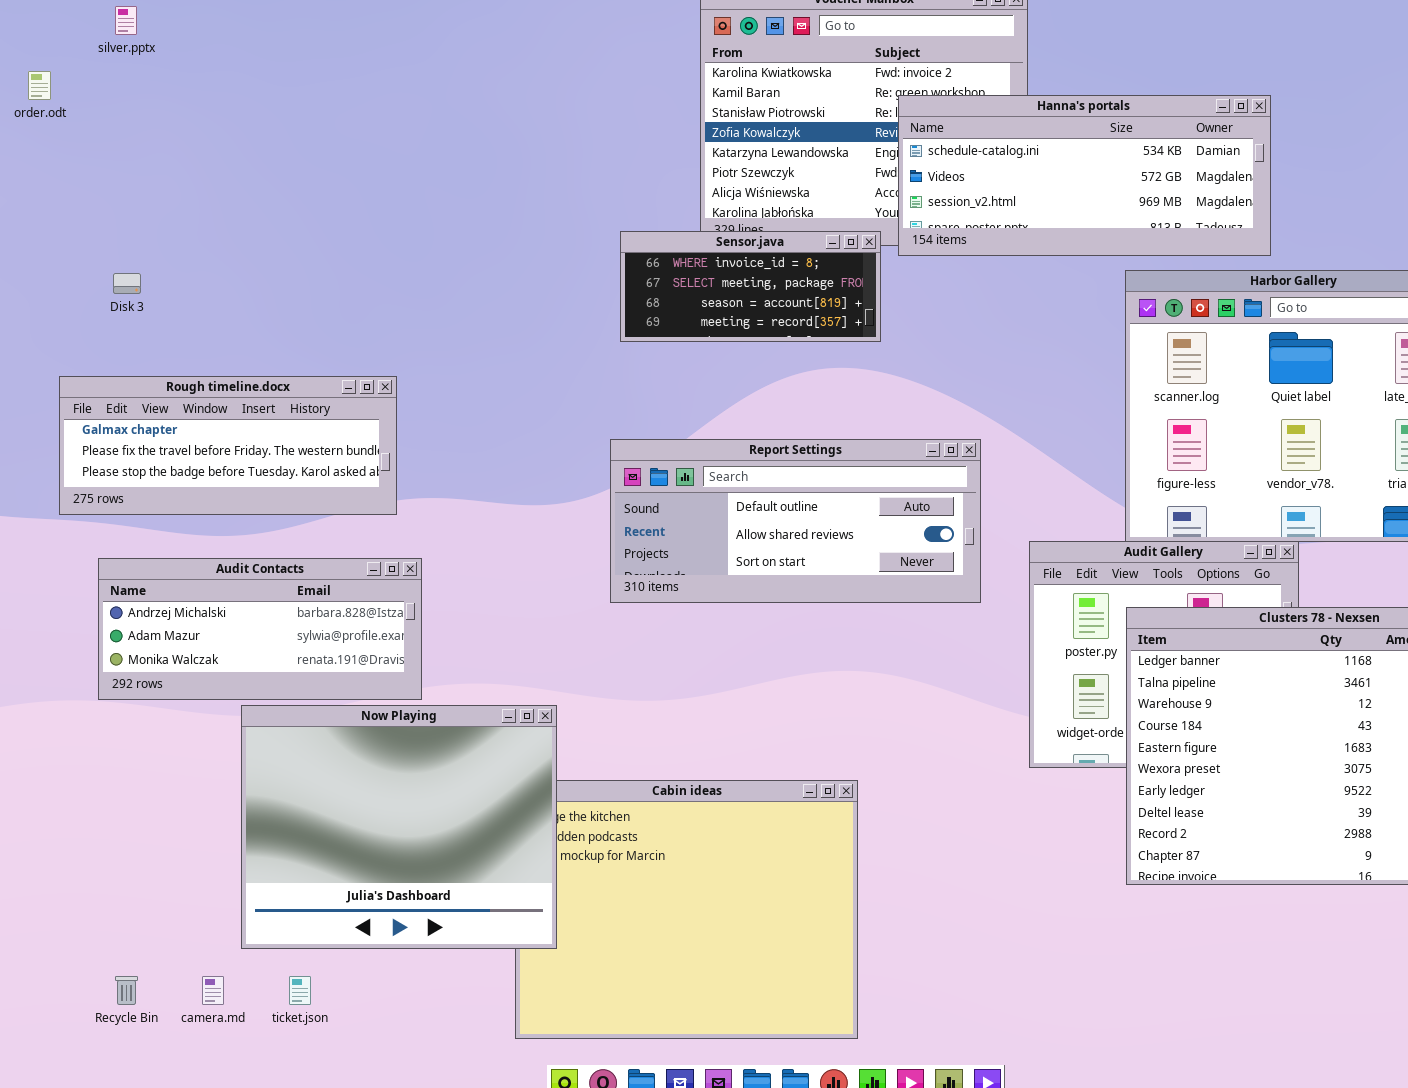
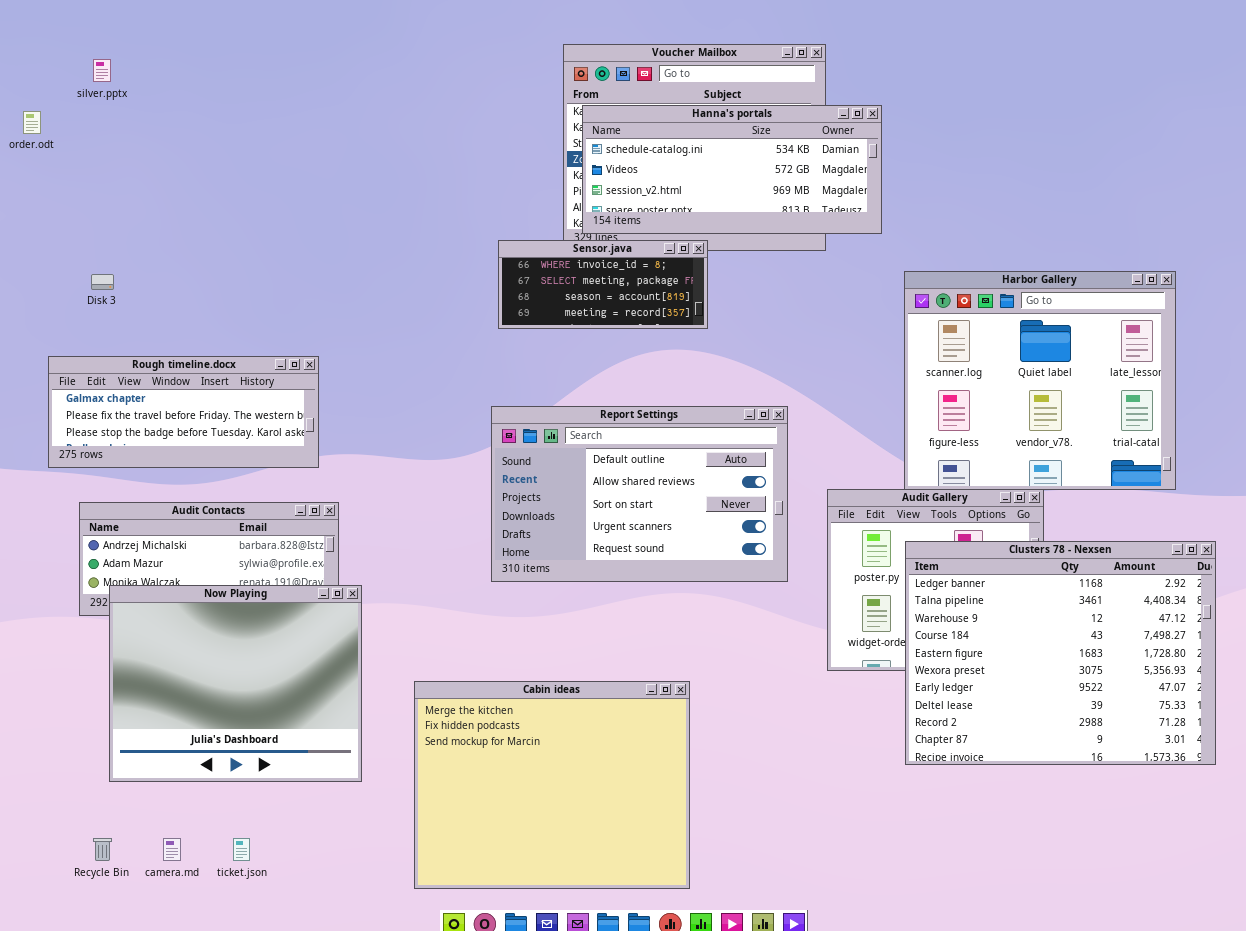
Hanna's portals: [898,95,1271,256] -> [582,105,882,234], moved
Report Settings: [610,439,981,603] -> [491,406,788,582], resized
Now Playing: [241,705,557,949] -> [109,585,362,782], moved

